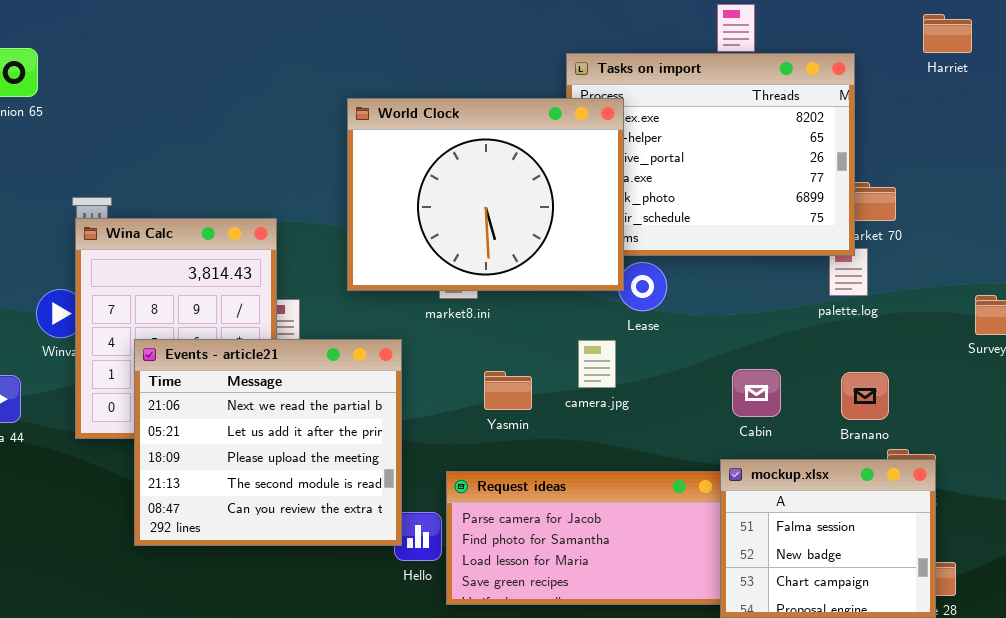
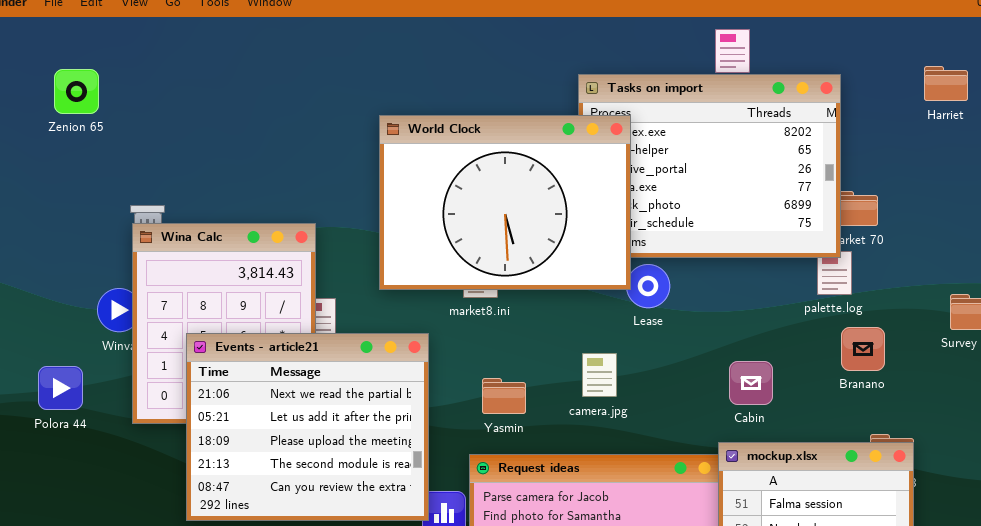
Harriet: [923,14,972,53] -> [924,66,968,101], moved
camera.jpg: [578,340,616,388] -> [582,353,617,397], moved
Yasmin: [484,371,532,410] -> [482,378,526,414], moved
Branano: [841,372,889,420] -> [841,327,885,371], moved

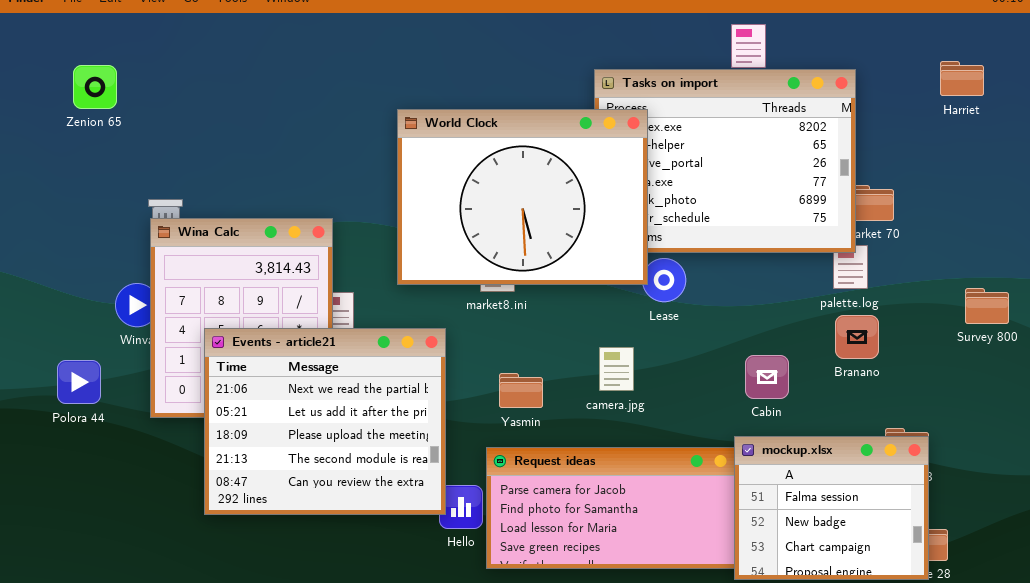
Branano: [841,327,885,371] -> [835,315,879,359], moved

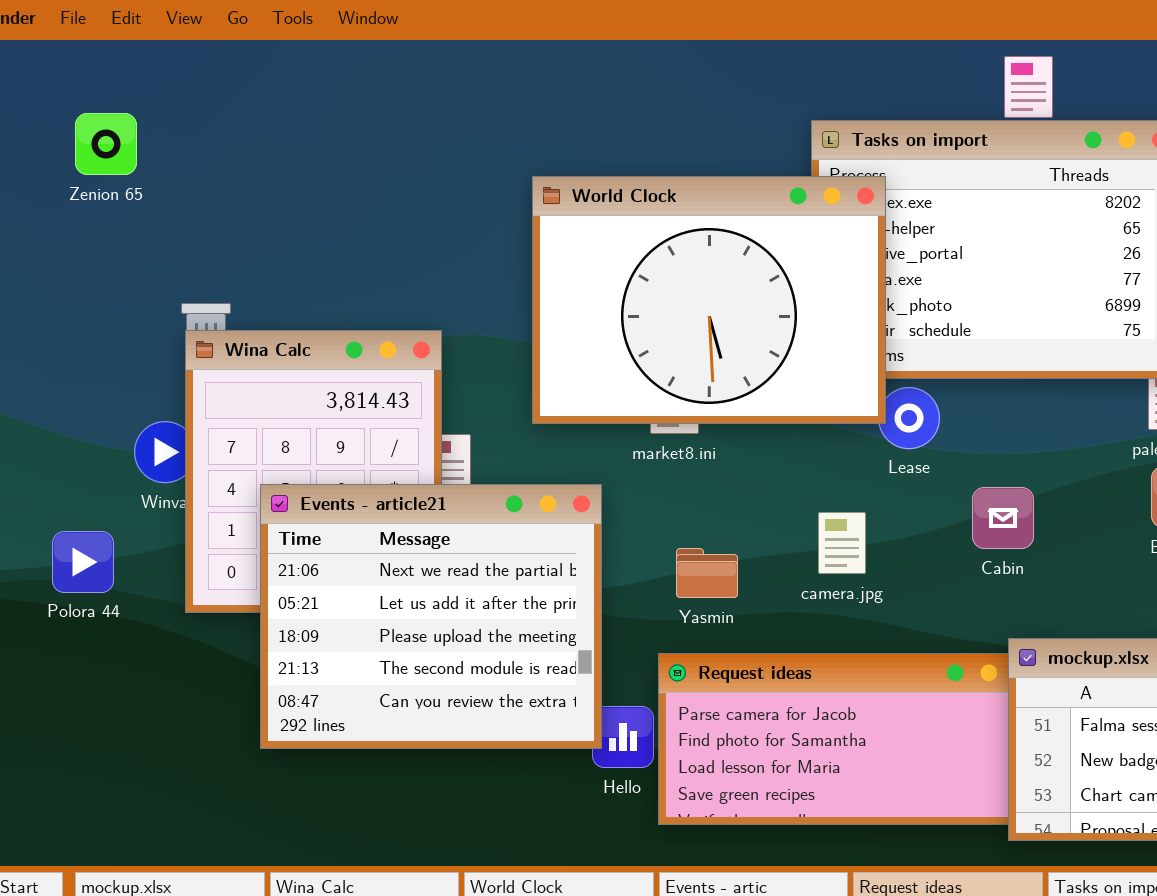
Cabin: [745,355,789,399] -> [972,487,1034,549], moved

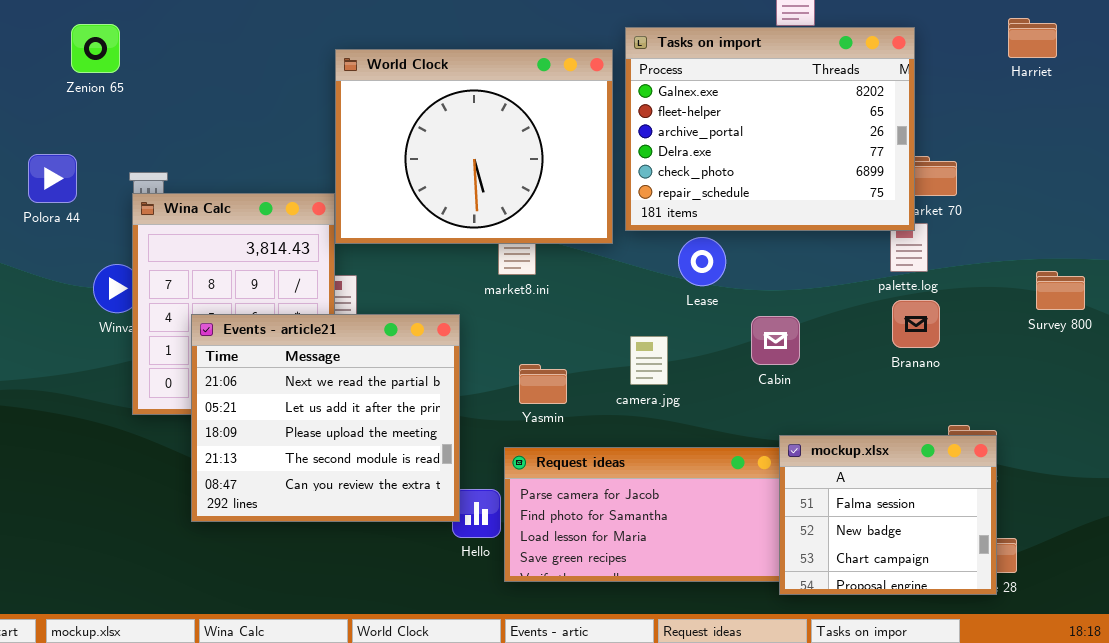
Zenion 65: [75,113,137,175] -> [71,24,120,73], moved
World Clock: [532,176,886,424] -> [335,49,613,244], moved
Polora 44: [52,531,114,593] -> [28,154,77,203], moved

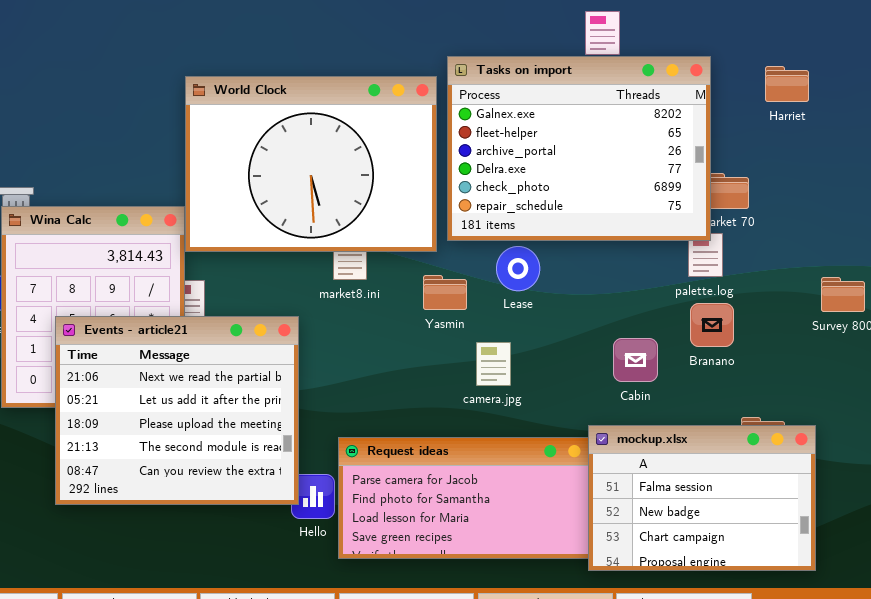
Harriet: [1008,18,1057,58] -> [765,66,809,102], moved
Cabin: [751,316,800,365] -> [613,338,658,382], moved
camera.jpg: [630,336,668,385] -> [476,342,511,386], moved
Yasmin: [519,364,567,404] -> [423,275,467,310], moved
mockup.xlsx: [779,435,997,595] -> [588,425,816,571], resized

